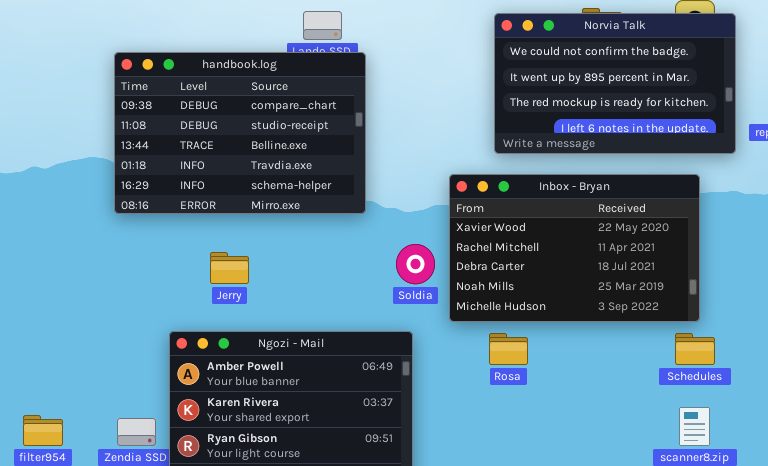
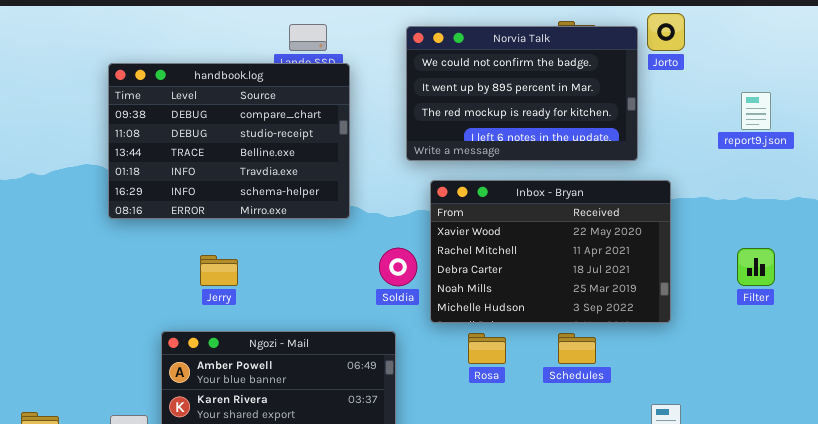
Norvia Talk: [494,13,736,154] -> [406,26,638,161], moved
Schedules: [675,333,715,365] -> [558,333,596,364], moved

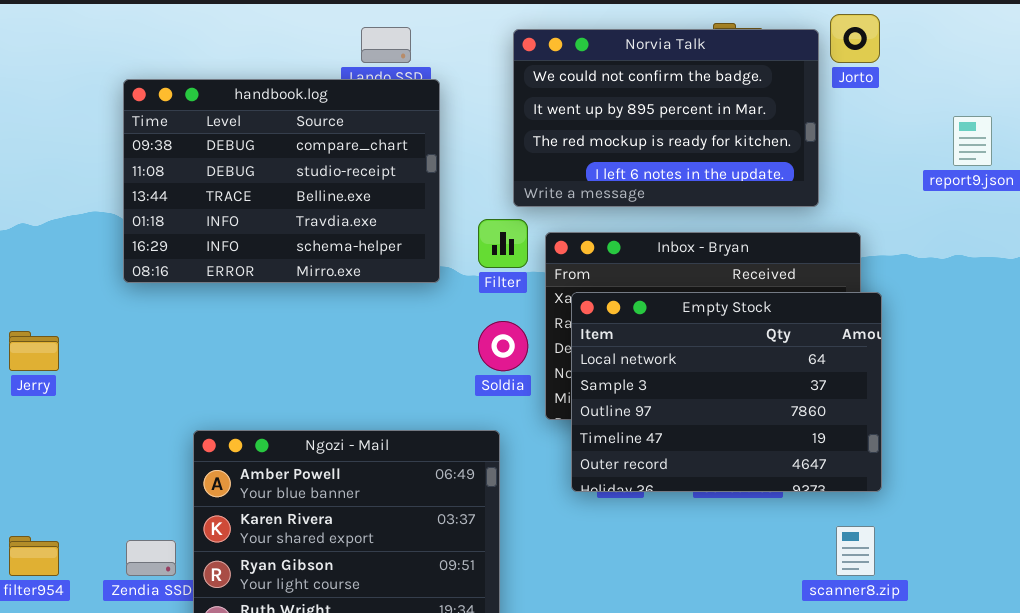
Empty Stock: none -> [571,292,882,492], opened
Filter: [737,248,775,286] -> [478,219,528,268], moved
Jerry: [200,255,238,286] -> [9,331,59,371], moved

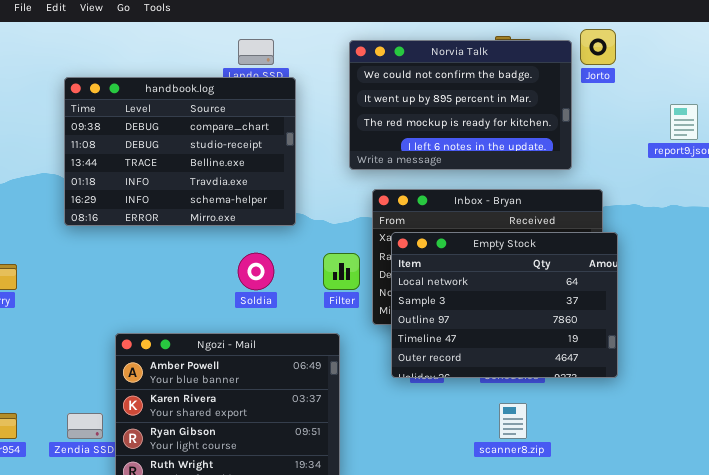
Filter: [478,219,528,268] -> [323,253,360,290], moved
Soldia: [478,321,528,371] -> [238,253,274,290], moved
scanner8.zip: [836,526,875,576] -> [499,403,527,439], moved

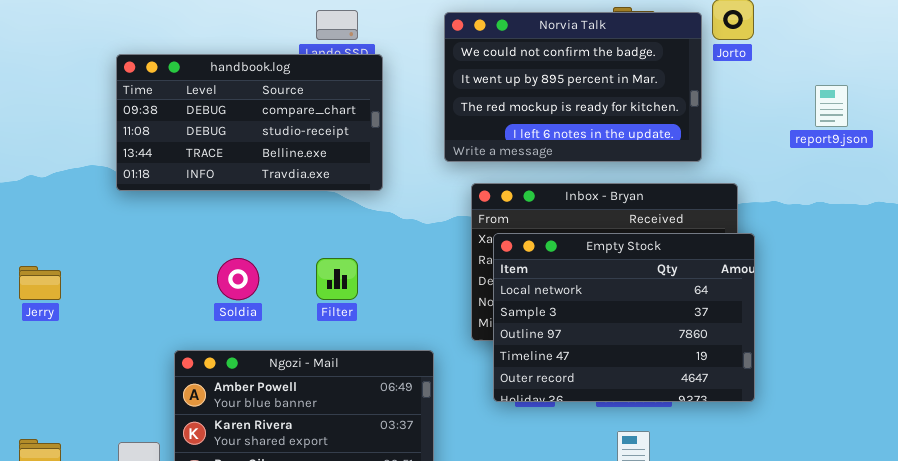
handbook.log: [64,77,296,226] -> [116,54,383,191], resized
Soldia: [238,253,274,290] -> [217,258,259,300], moved
Filter: [323,253,360,290] -> [316,258,358,300], moved

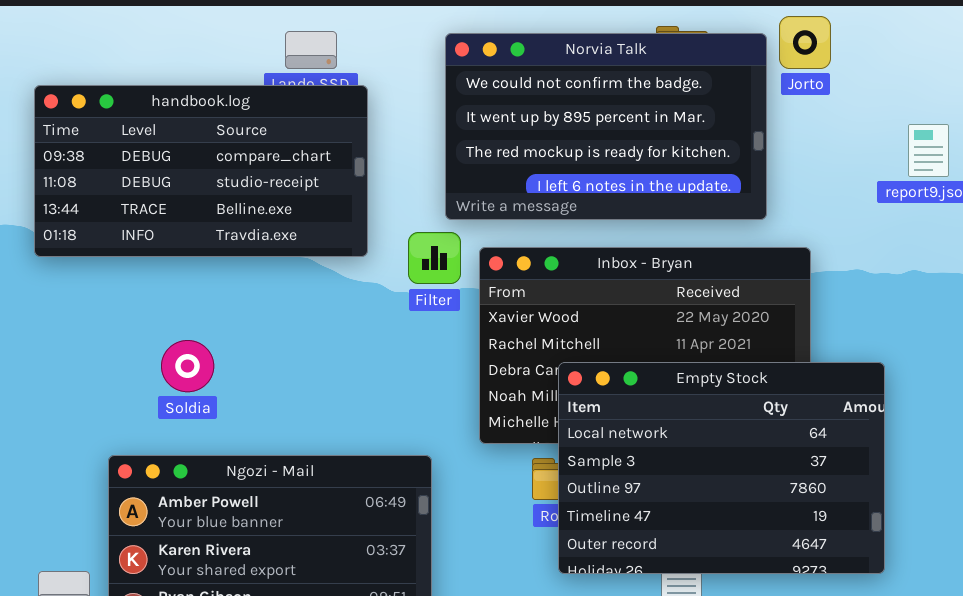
Empty Stock: [493,233,755,402] -> [558,362,885,574], moved
Filter: [316,258,358,300] -> [408,232,461,284], moved

